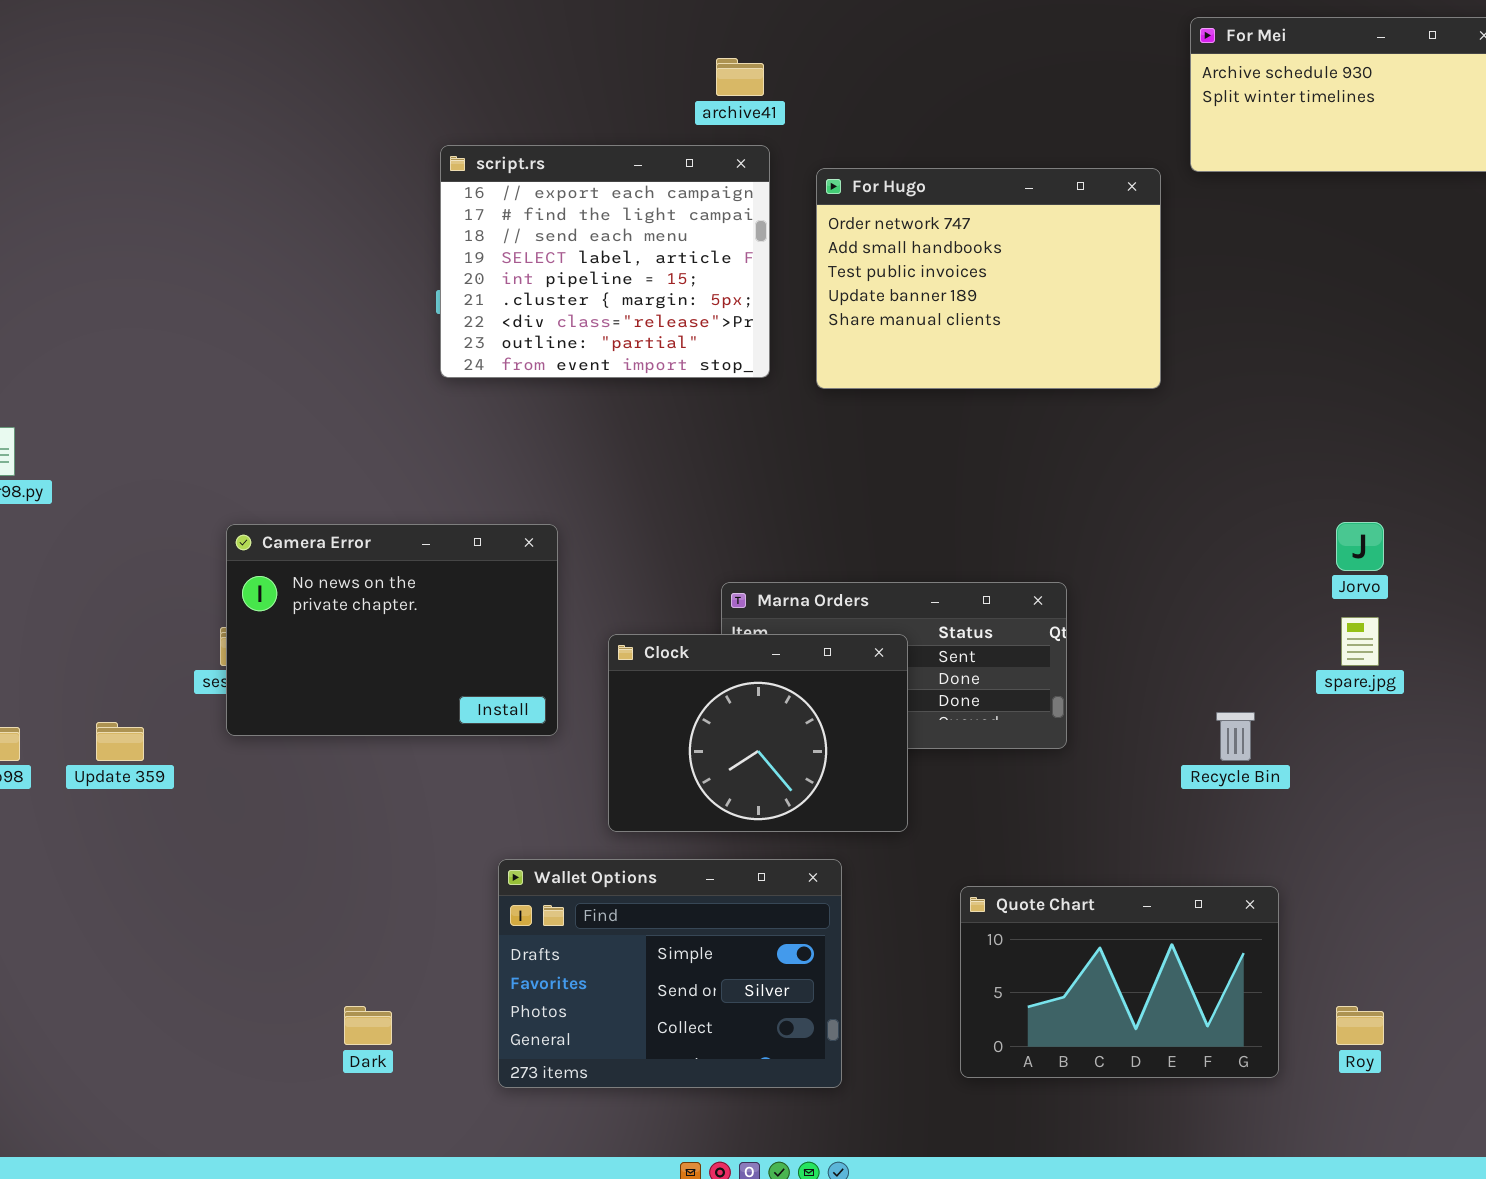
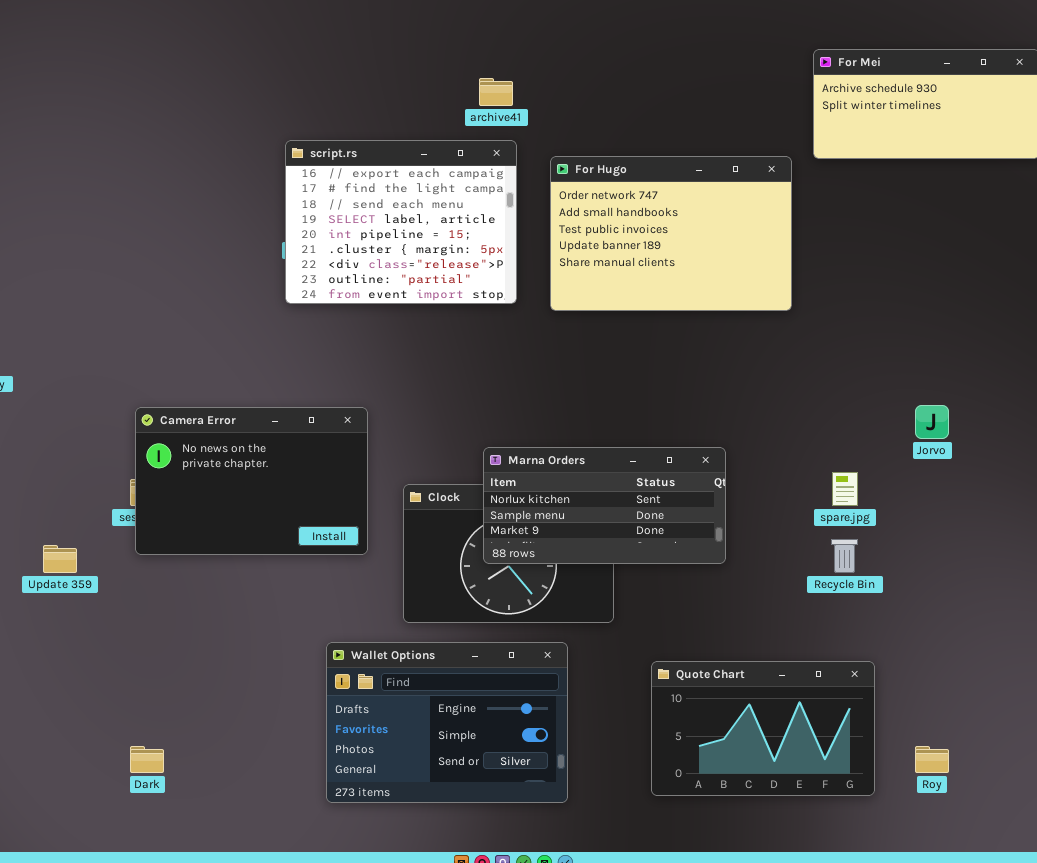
Marna Orders: [721,582,1067,749] -> [483,447,726,564], raised
spare.jpg: [1341,617,1379,666] -> [832,472,858,506], moved
Wallet Options: [498,859,842,1088] -> [326,642,568,803], scrolled up 1 row
Dark: [344,1006,392,1045] -> [130,746,164,773], moved

